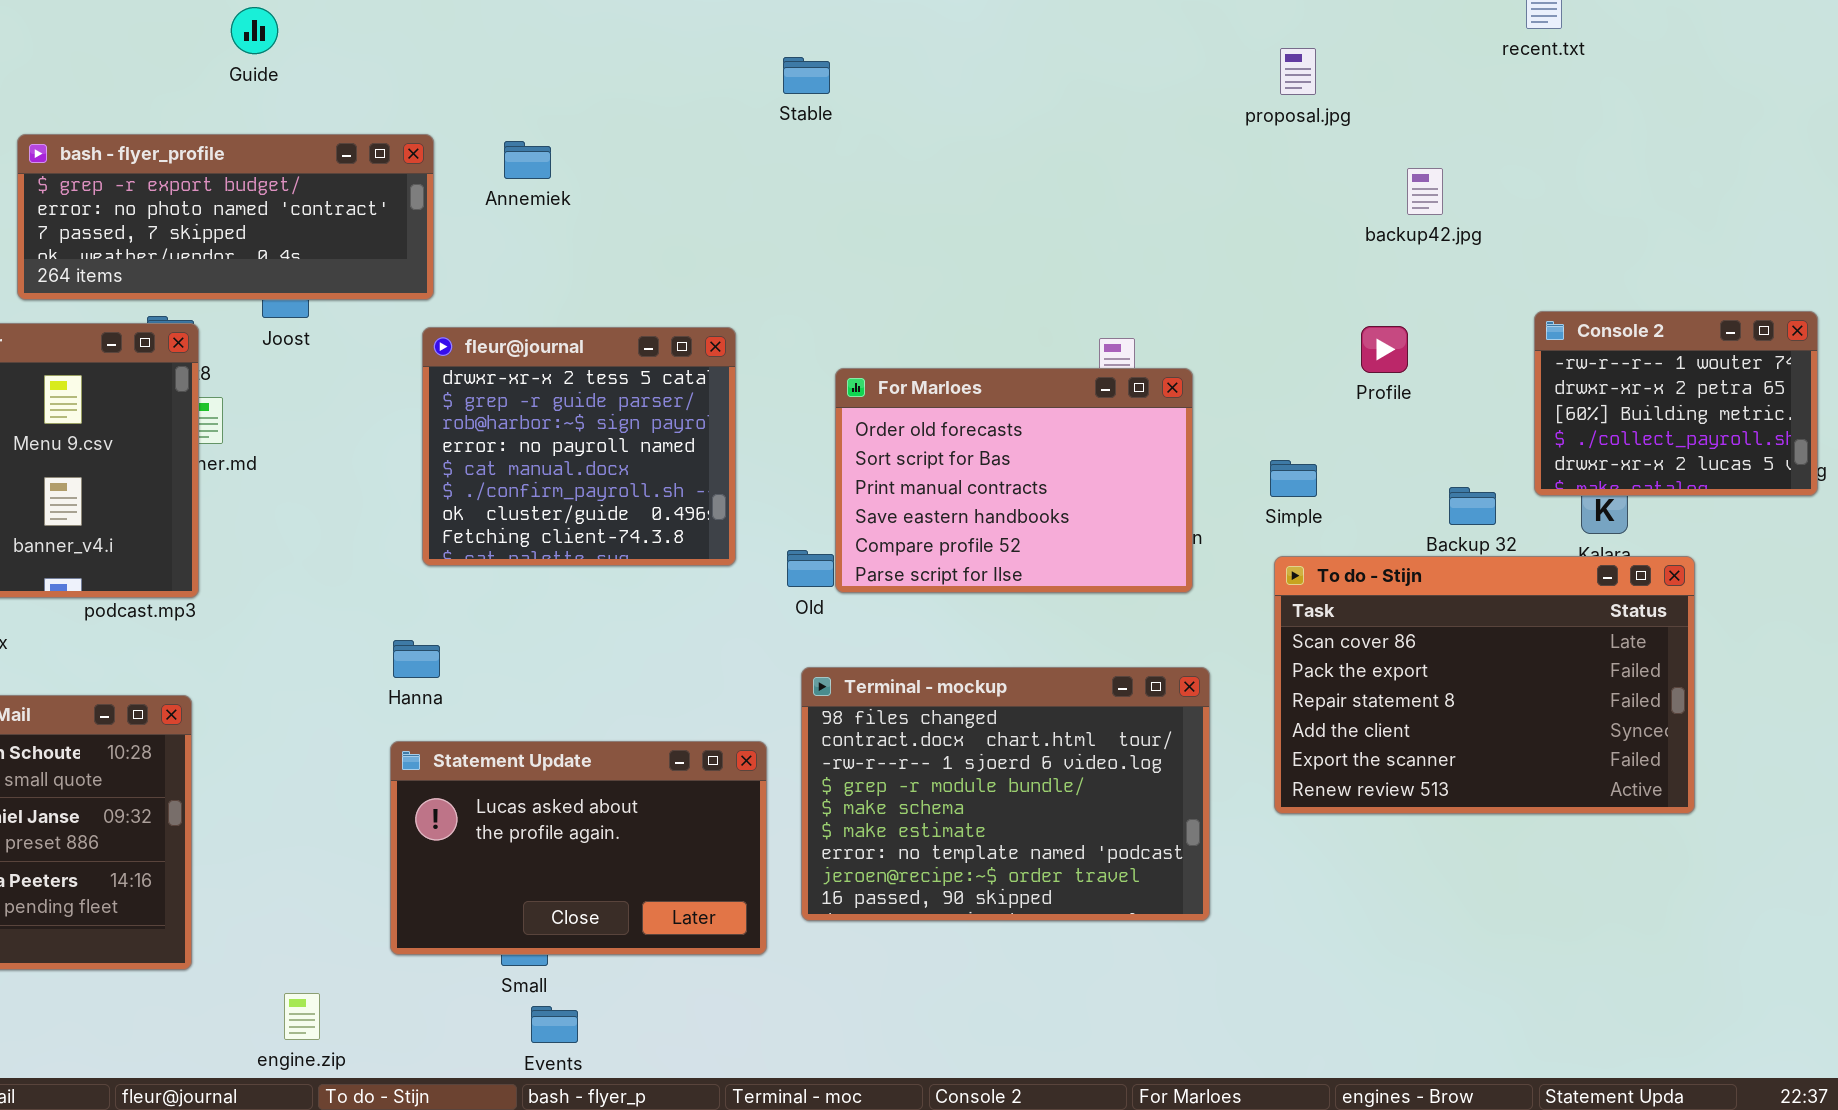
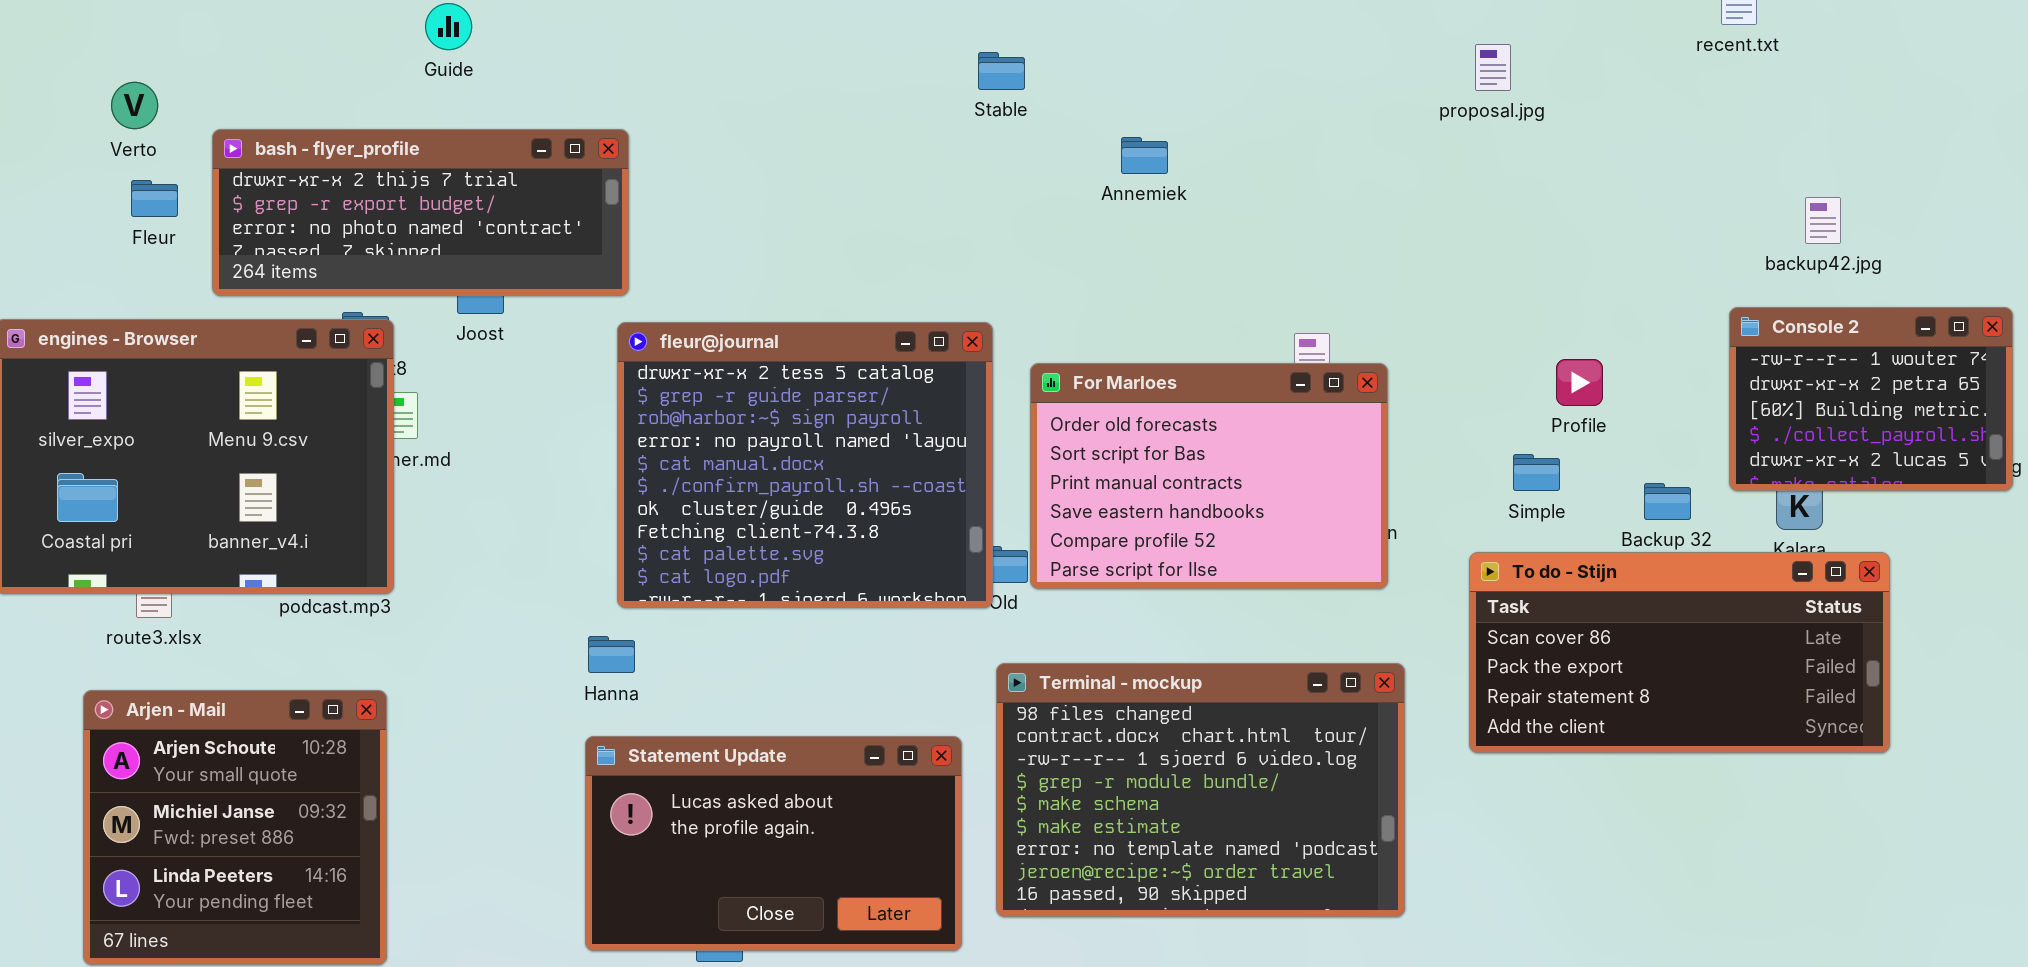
bash - flyer_profile: [17,134,434,300] -> [212,129,629,296], scrolled up 1 row
Annemiek: [504,141,551,179] -> [1121,137,1168,174], moved
backup42.jpg: [1407,168,1443,215] -> [1805,197,1841,244], moved
Profile: [1361,326,1408,373] -> [1556,359,1603,406], moved
fleur@journal: [422,327,736,566] -> [617,322,993,608], resized
Simple: [1270,460,1317,497] -> [1513,454,1560,491], moved
To do - Stijn: [1274,556,1695,814] -> [1469,552,1890,753], resized

